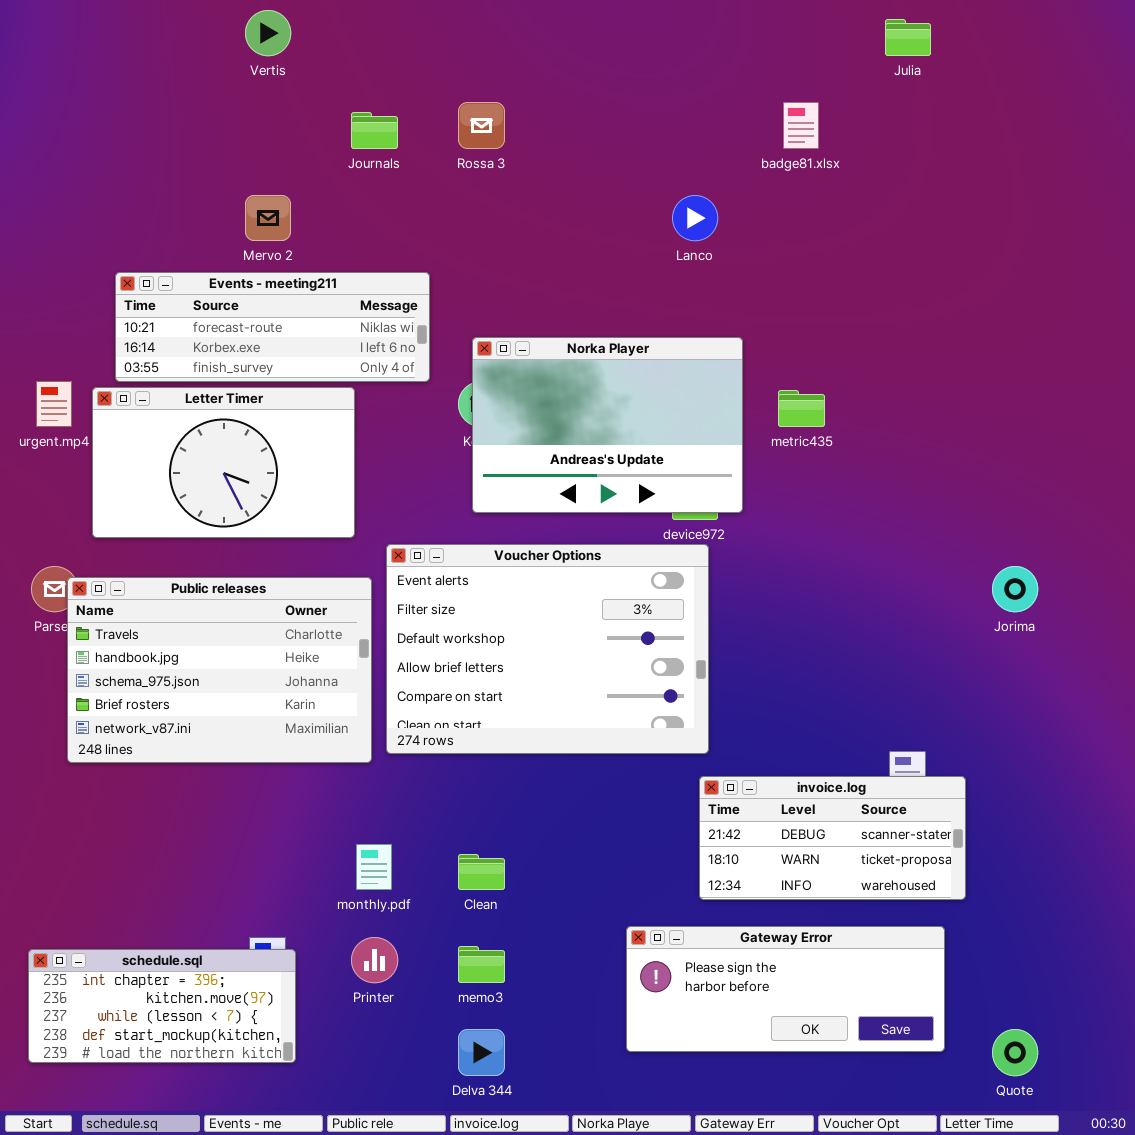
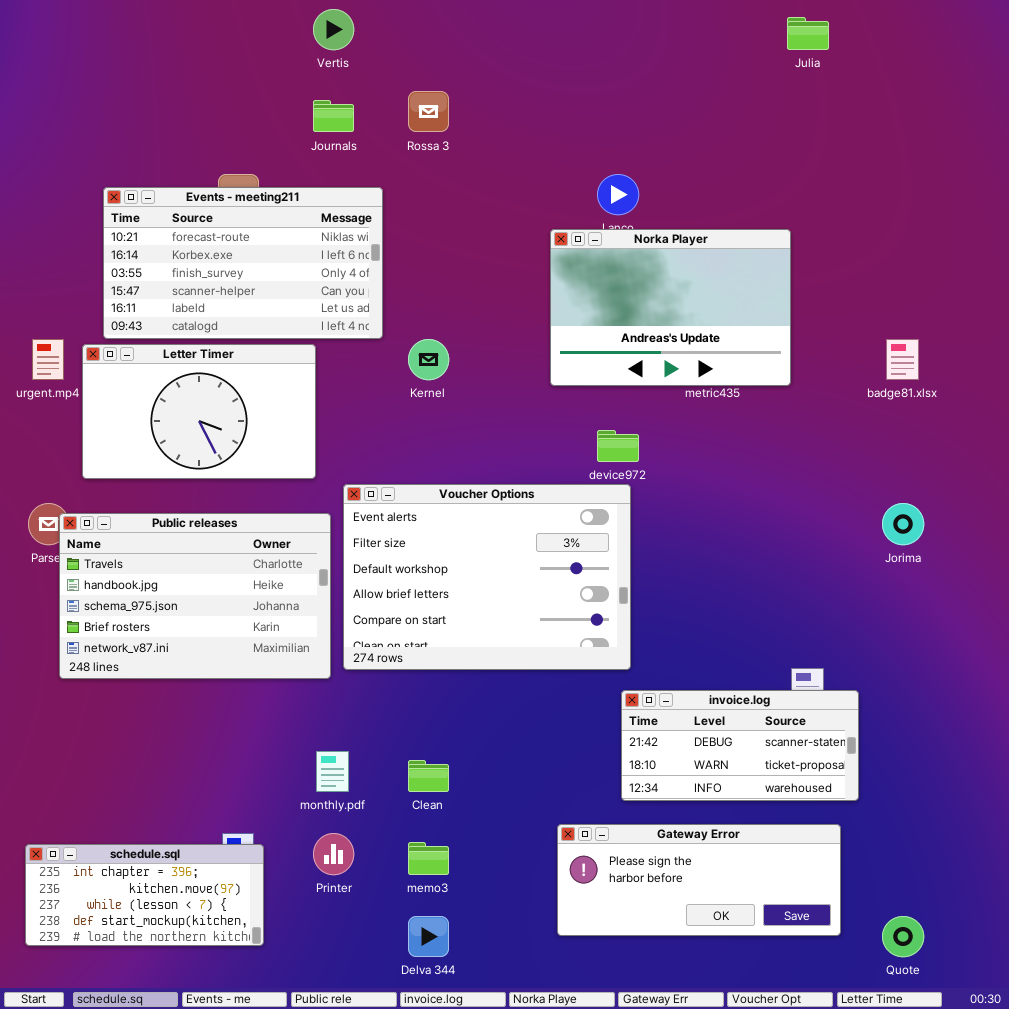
Vertis: [245,10,291,56] -> [313,9,354,50], moved
badge81.xlsx: [783,102,819,149] -> [886,339,919,380], moved
Events - meeting211: [115,272,430,382] -> [103,187,383,339], resized
Norka Player: [472,337,743,513] -> [550,229,791,386], moved

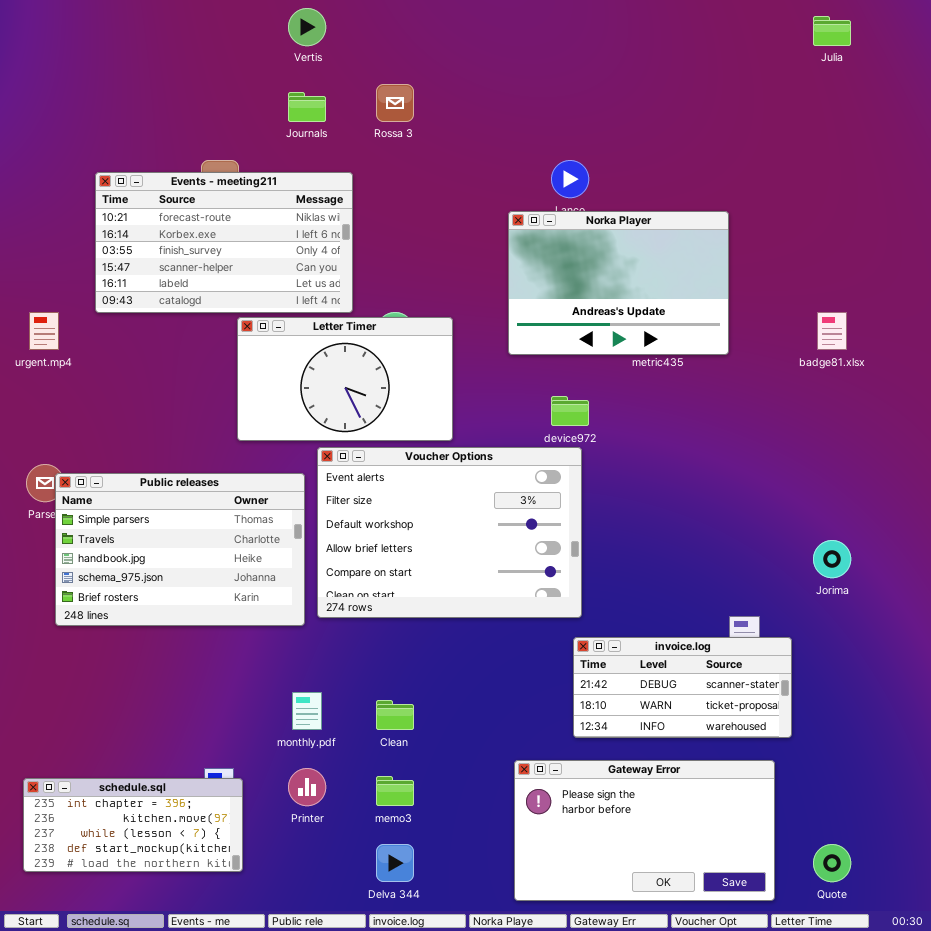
Julia: [787,17,829,50] -> [813,16,851,46], moved
Letter Timer: [82,344,316,479] -> [237,317,453,441], moved
Jorima: [882,503,924,545] -> [813,540,851,578], moved
Public releases: [59,513,331,679] -> [55,473,305,626], scrolled up 1 row
Gateway Error: [557,824,841,936] -> [514,760,775,901], resized

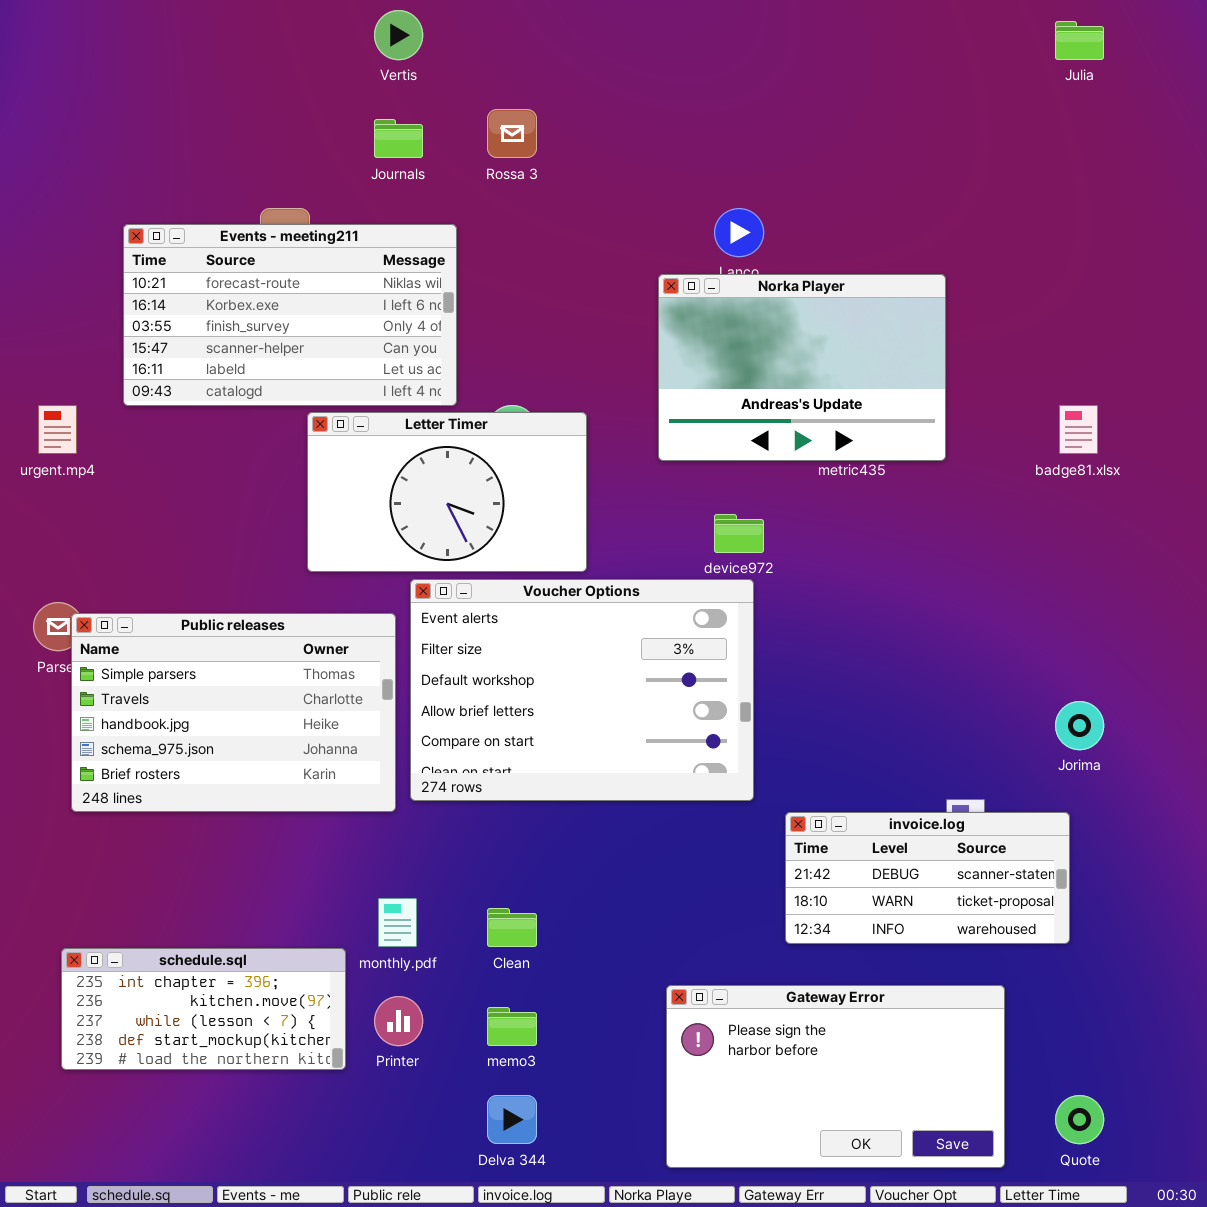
invoice.log: [573,637,792,738] -> [785,812,1070,944], moved
schedule.sql: [23,778,243,872] -> [61,948,346,1070], moved

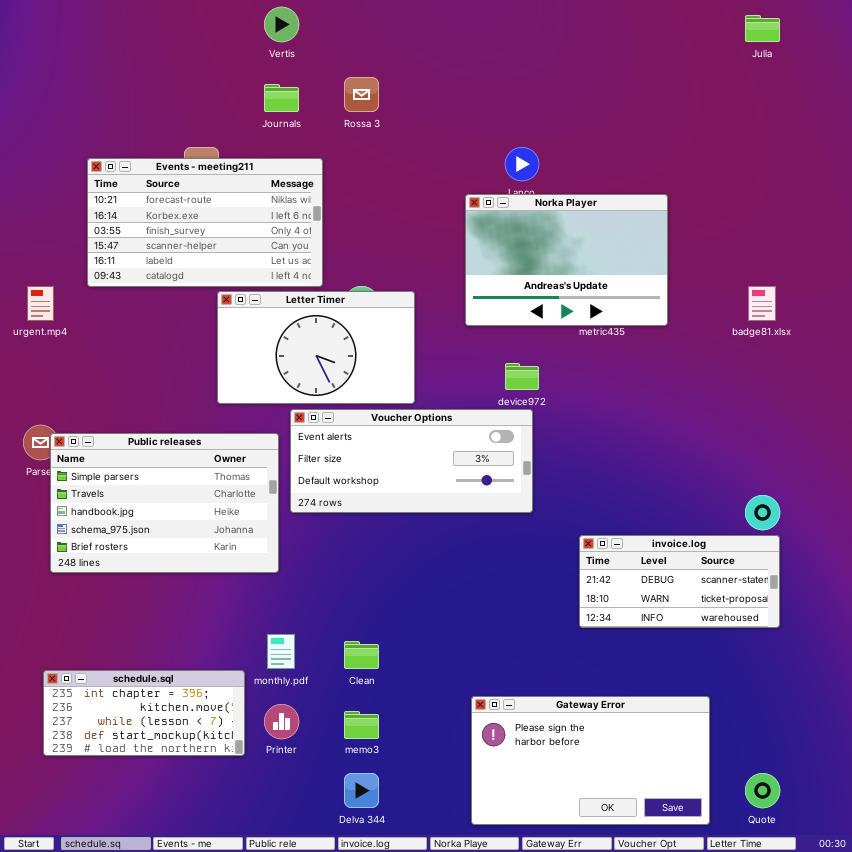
Voucher Options: [410,579,754,801] -> [290,409,533,513], resized
invoice.log: [785,812,1070,944] -> [579,535,780,628], moved

